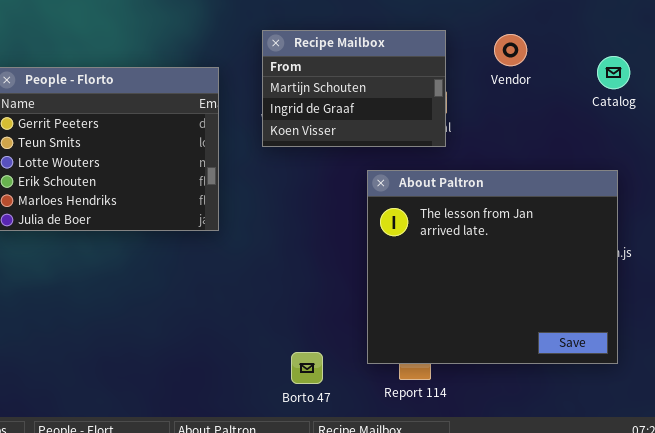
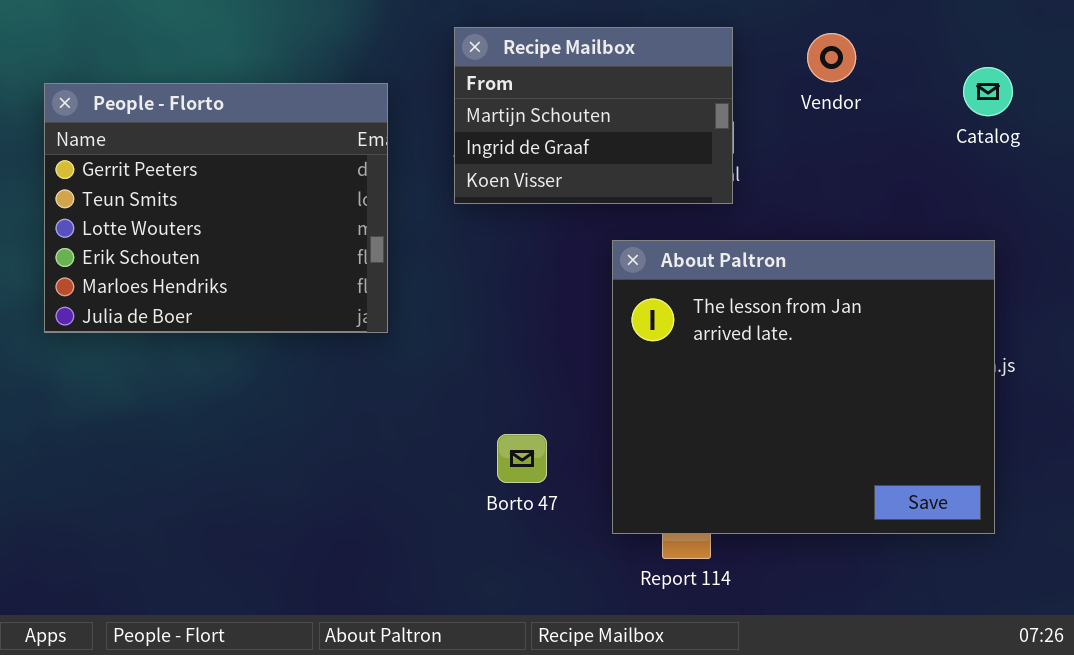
Borto 47: [291,352,323,384] -> [497,434,547,483], moved

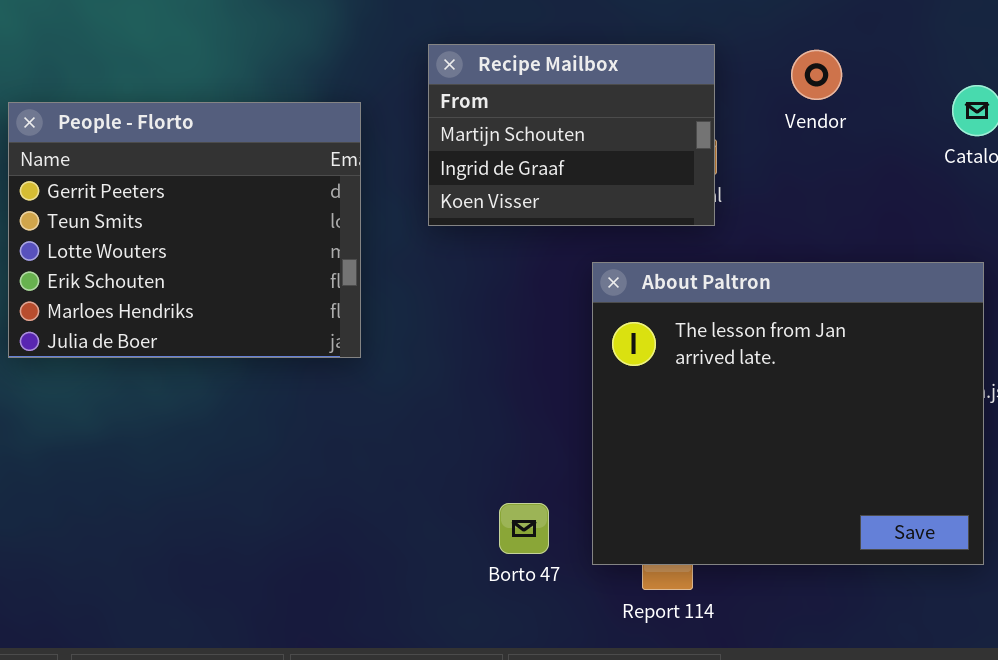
Borto 47: [497,434,547,483] -> [499,503,549,554], moved

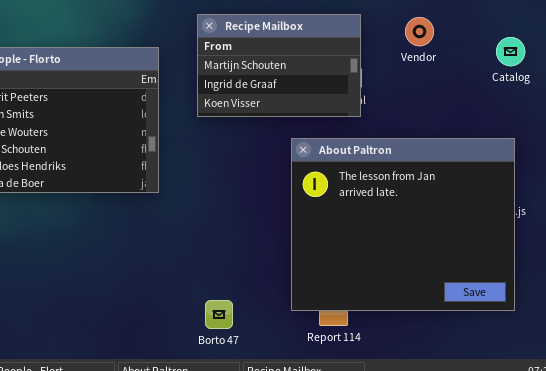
Borto 47: [499,503,549,554] -> [205,300,233,329], moved

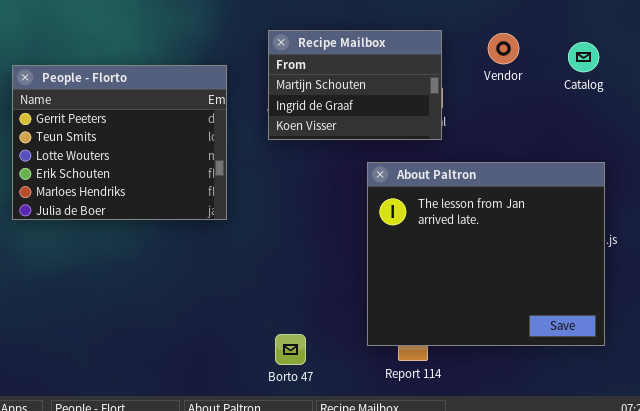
Catalog: [496,37,525,66] -> [568,42,599,72], moved

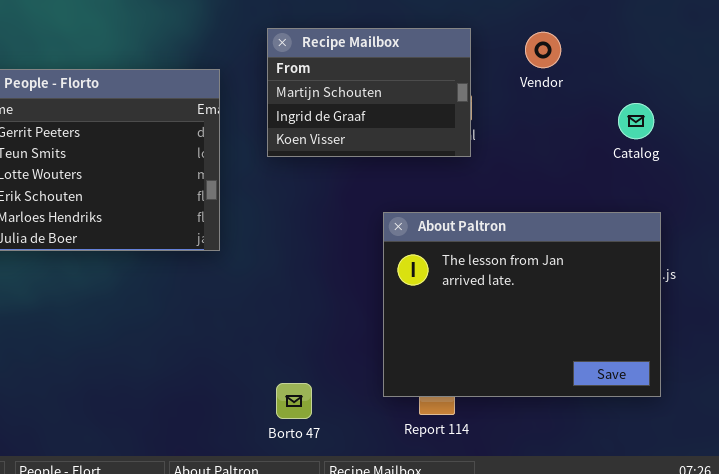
Catalog: [568,42,599,72] -> [618,103,654,139], moved
About Paltron: [367,162,605,346] -> [383,212,661,397], resized

